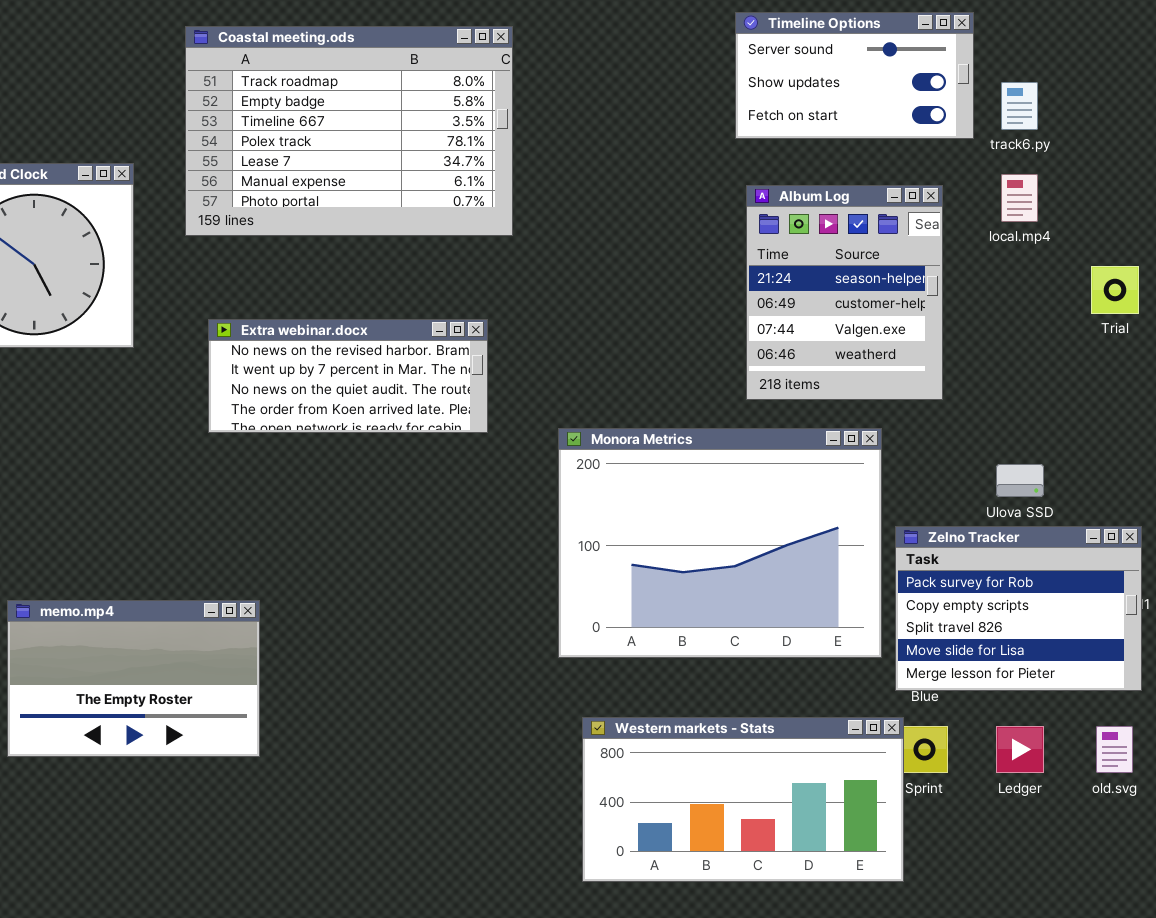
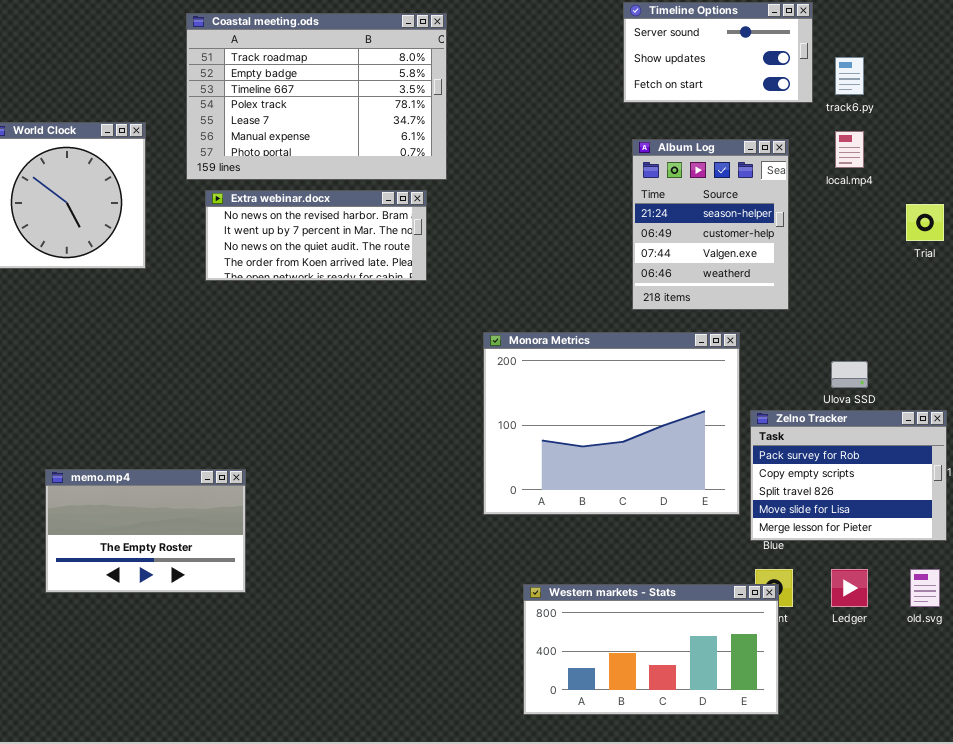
Extra webinar.docx: [208,319,488,433] -> [205,190,427,281], moved
Western markets - Stats: [582,717,904,882] -> [523,584,779,715], moved

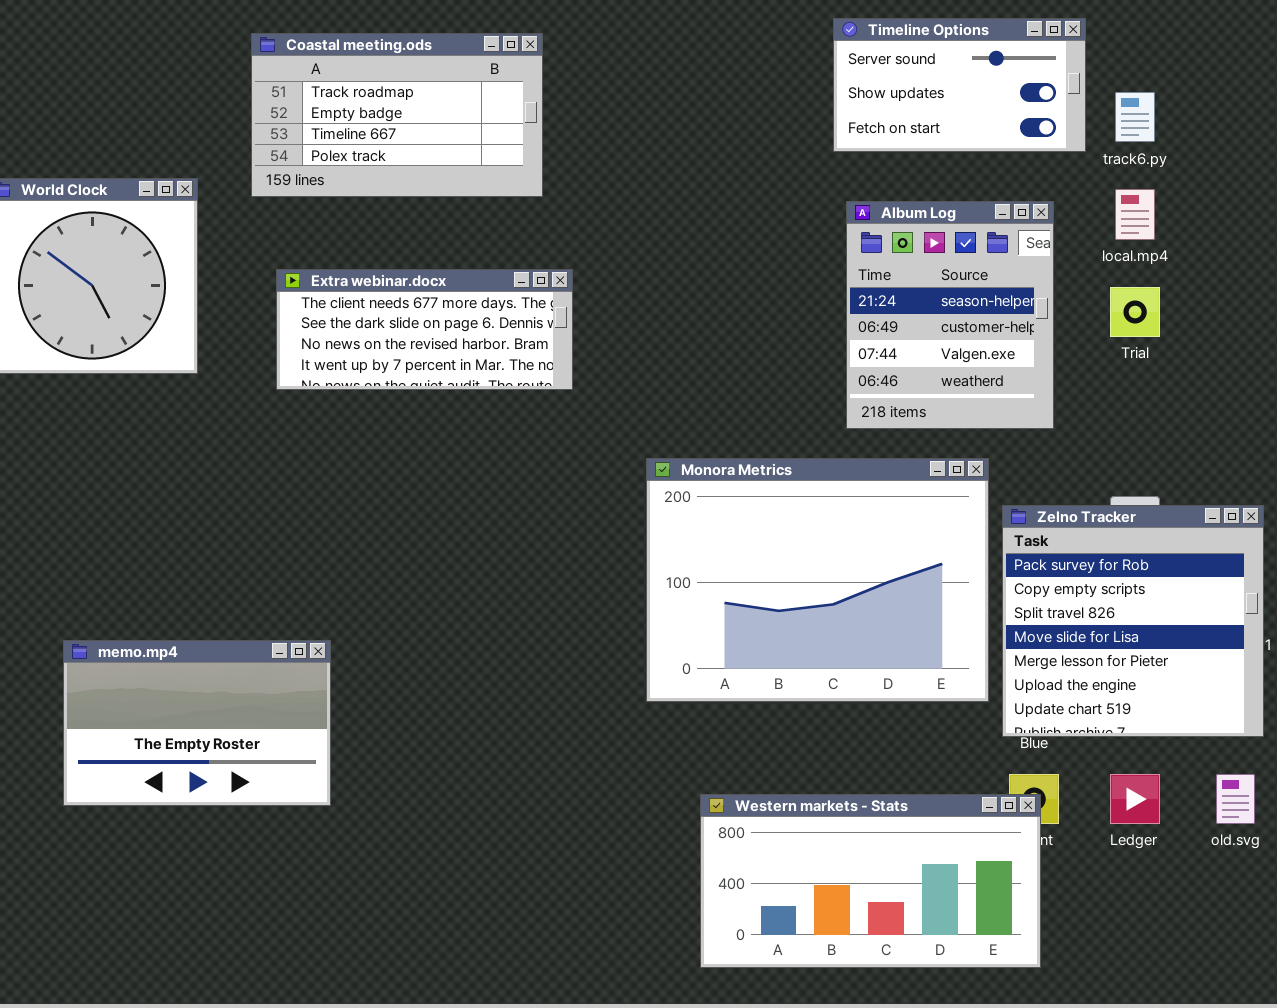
Coastal meeting.ods: [186,13,447,180] -> [251,33,543,197], resized
Extra webinar.docx: [205,190,427,281] -> [276,269,573,390], scrolled up 2 rows
Trial: [906,204,944,241] -> [1110,287,1160,337], moved
Zelno Tracker: [750,410,947,541] -> [1002,505,1264,737], resized

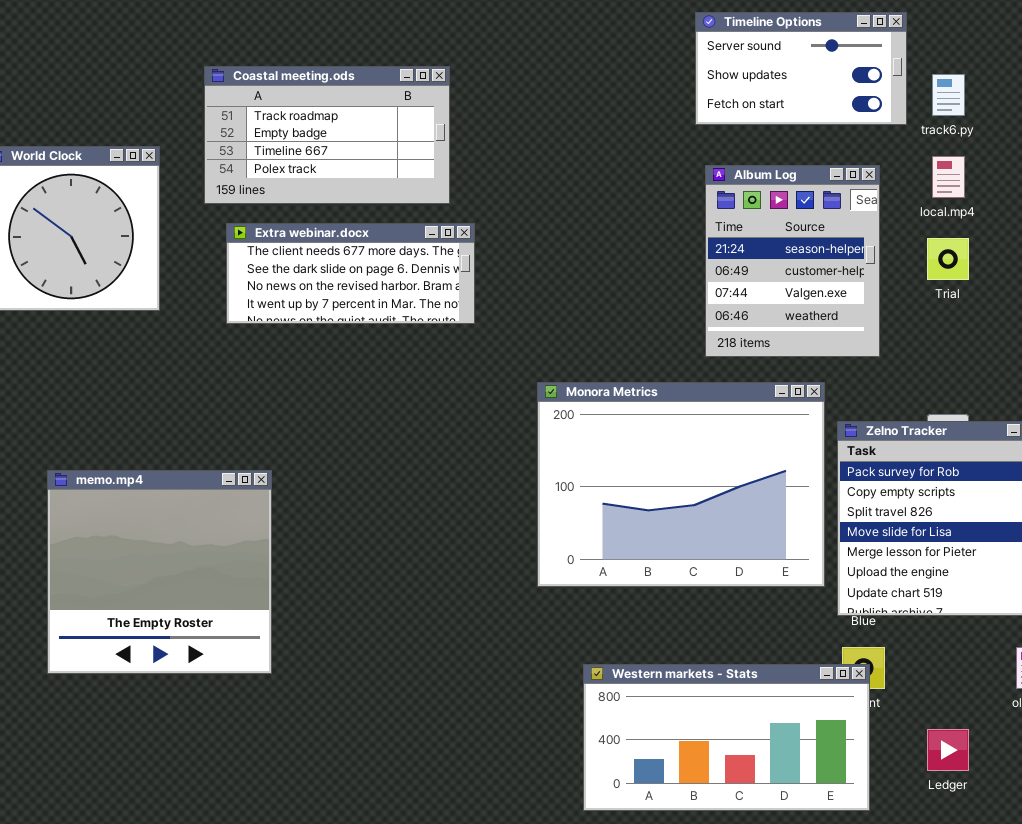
Coastal meeting.ods: [251,33,543,197] -> [204,66,450,204], moved
memo.mp4: [63,640,331,806] -> [47,470,272,674], resized
Ledger: [1110,774,1160,824] -> [927,729,969,771], moved

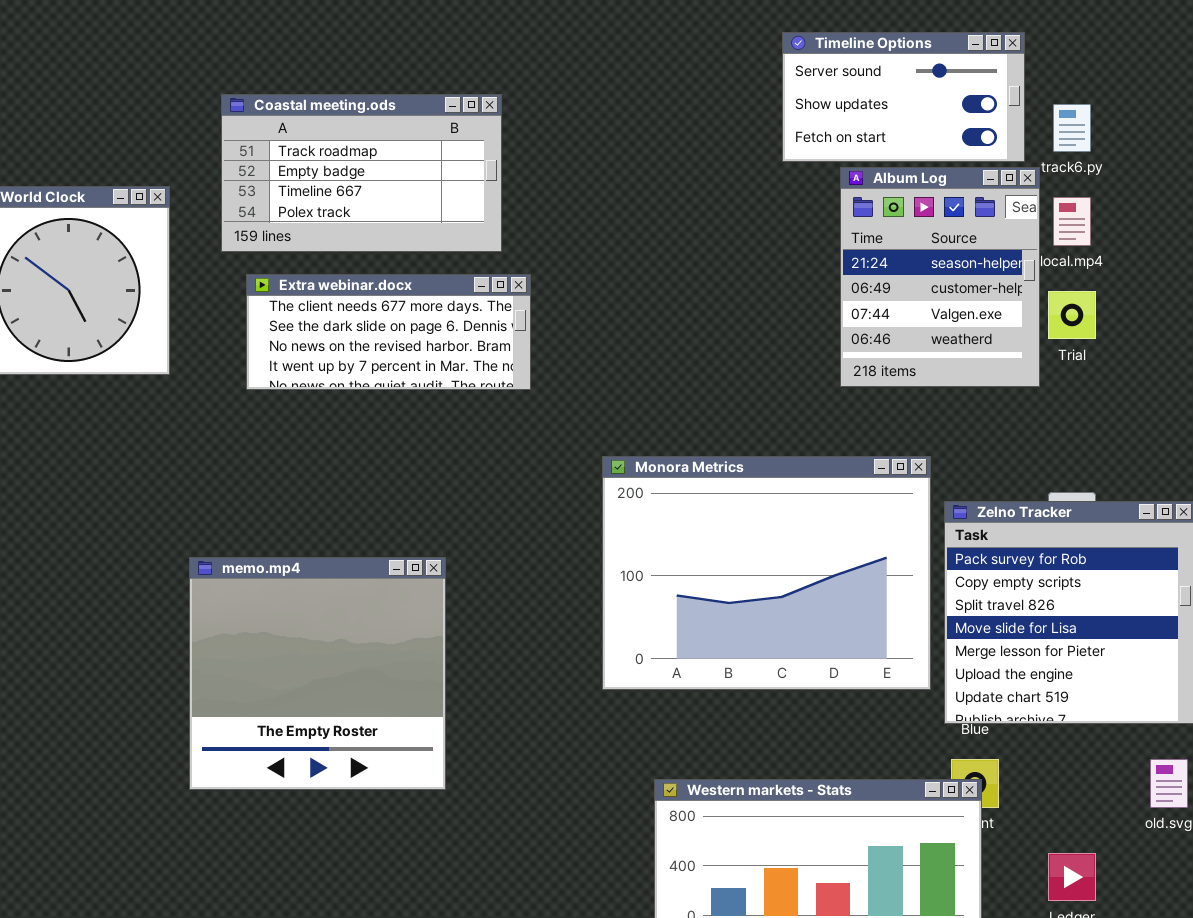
Album Log: [705,165,880,357] -> [840,167,1040,387], moved
memo.mp4: [47,470,272,674] -> [189,557,446,790], moved

